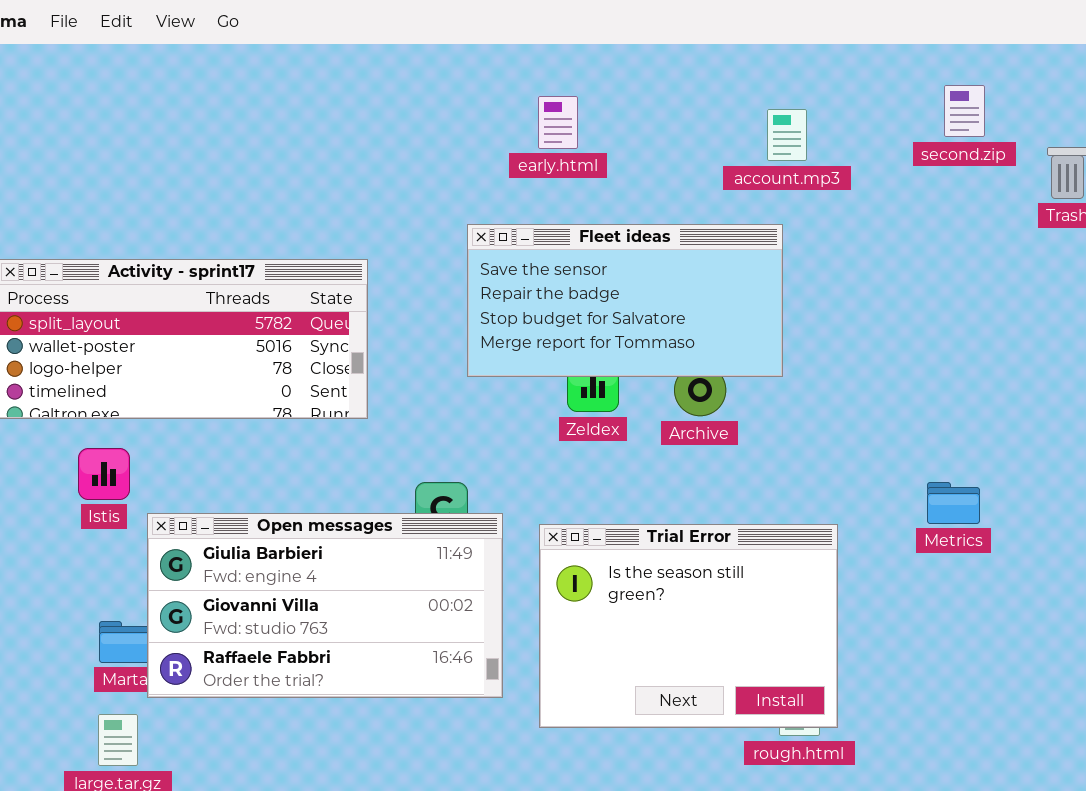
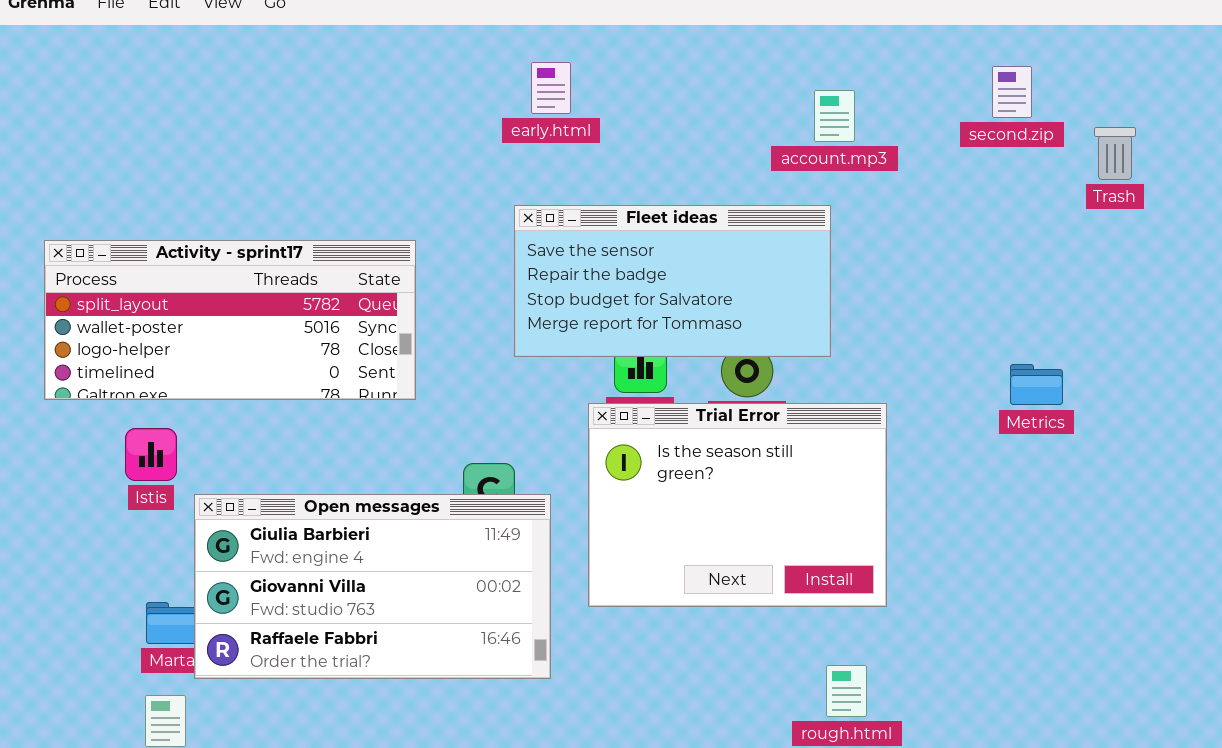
early.html: [538,96,578,149] -> [531,62,571,114], moved
Metrics: [927,482,980,524] -> [1010,364,1063,405], moved
Trial Error: [539,524,838,728] -> [588,403,887,607], moved

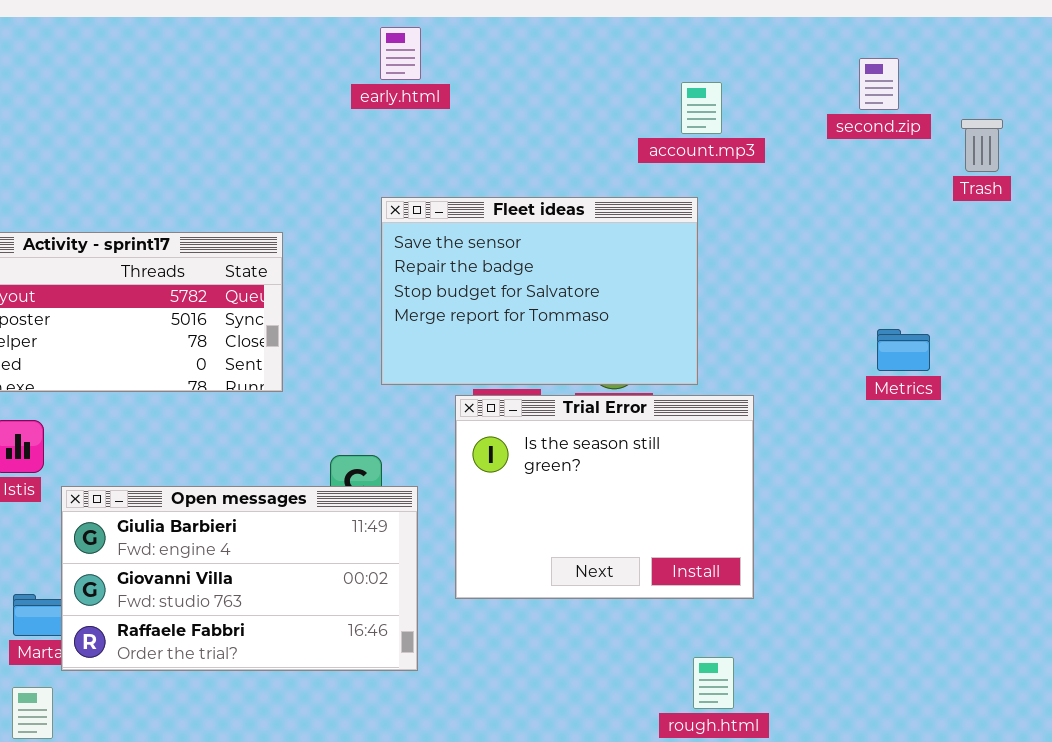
early.html: [531,62,571,114] -> [380,27,421,80], moved
Fleet ideas: [514,205,831,357] -> [381,197,698,385], resized
Metrics: [1010,364,1063,405] -> [877,329,930,371], moved

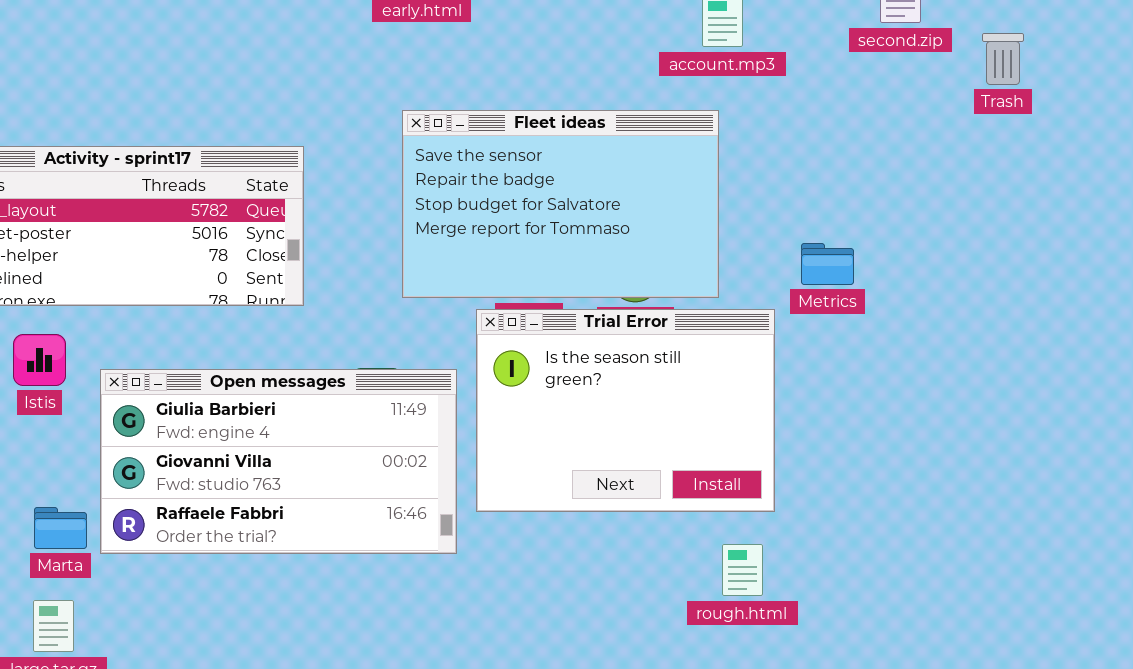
Metrics: [877,329,930,371] -> [801,243,854,285], moved
Open messages: [61,486,418,671] -> [100,369,457,554], moved
rough.html: [693,657,734,709] -> [722,544,763,596], moved

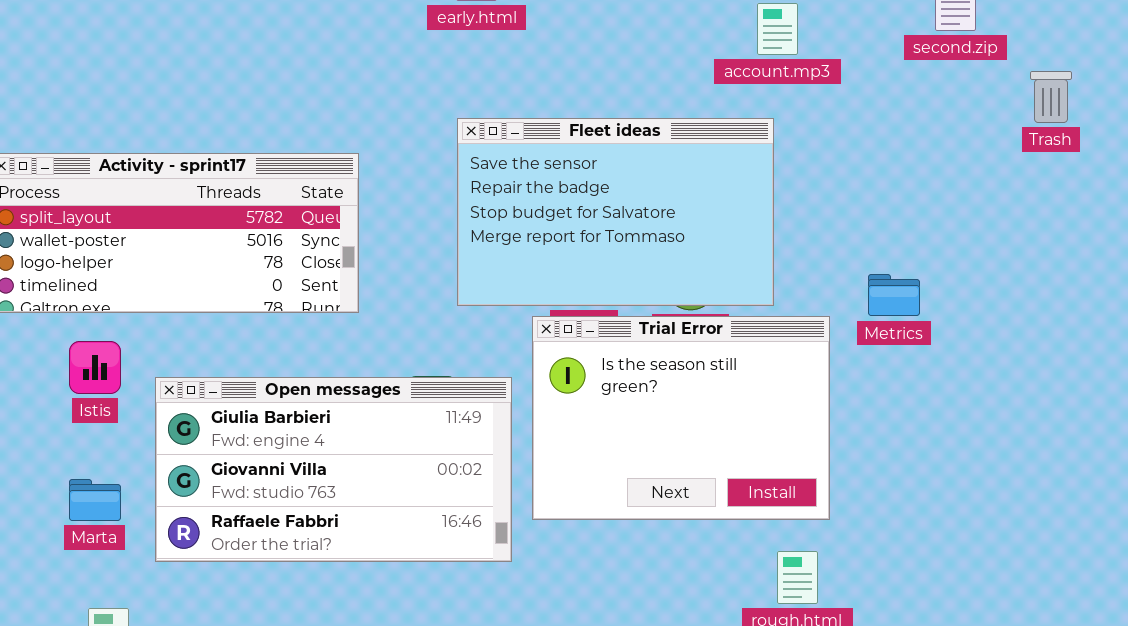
Trash: [982,33,1024,85] -> [1030,71,1072,123], moved
Metrics: [801,243,854,285] -> [868,274,920,316], moved
Marta: [34,507,87,549] -> [69,479,121,521], moved

